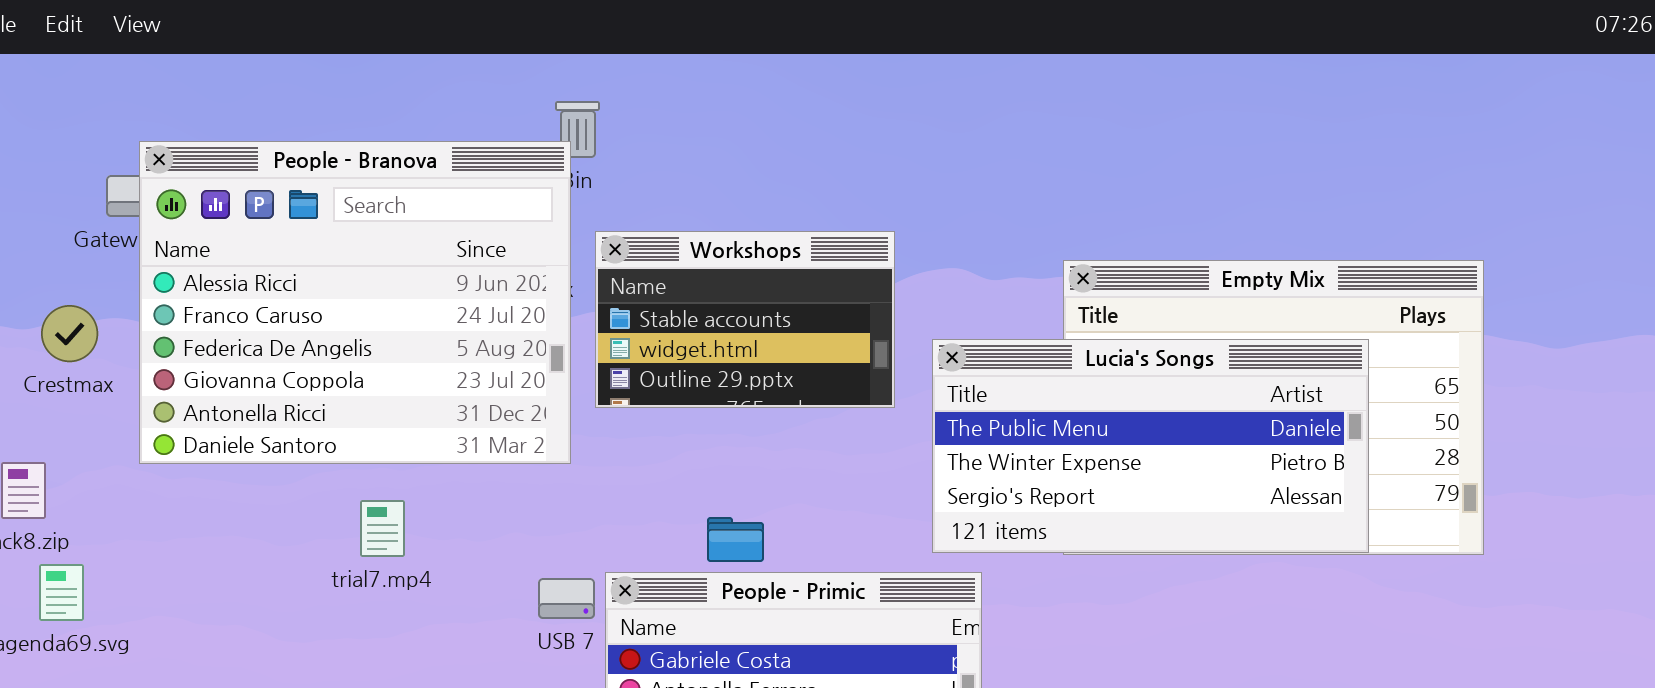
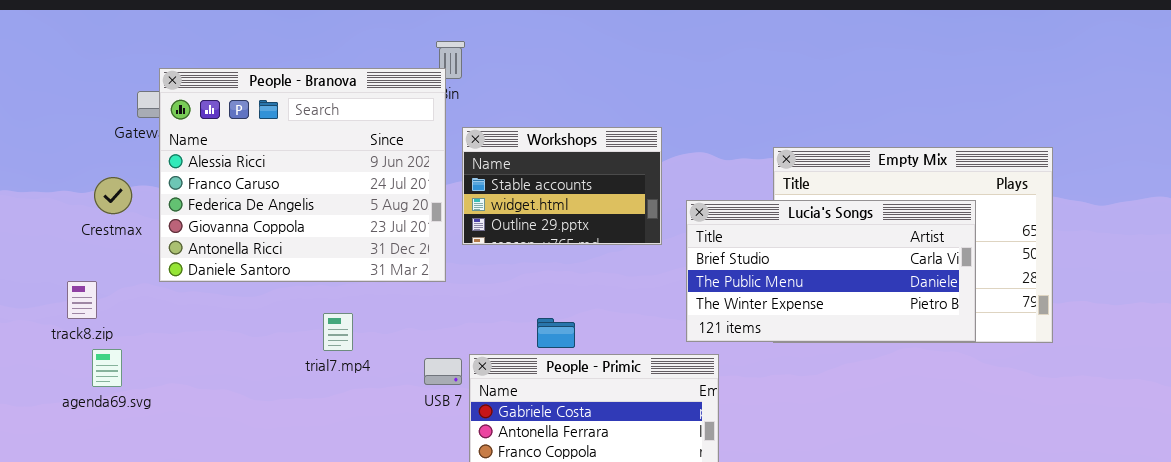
Lucia's Songs: [932,339,1369,553] -> [686,200,976,342], scrolled up 1 row
trial7.mp4: [360,500,405,557] -> [323,313,353,351], moved

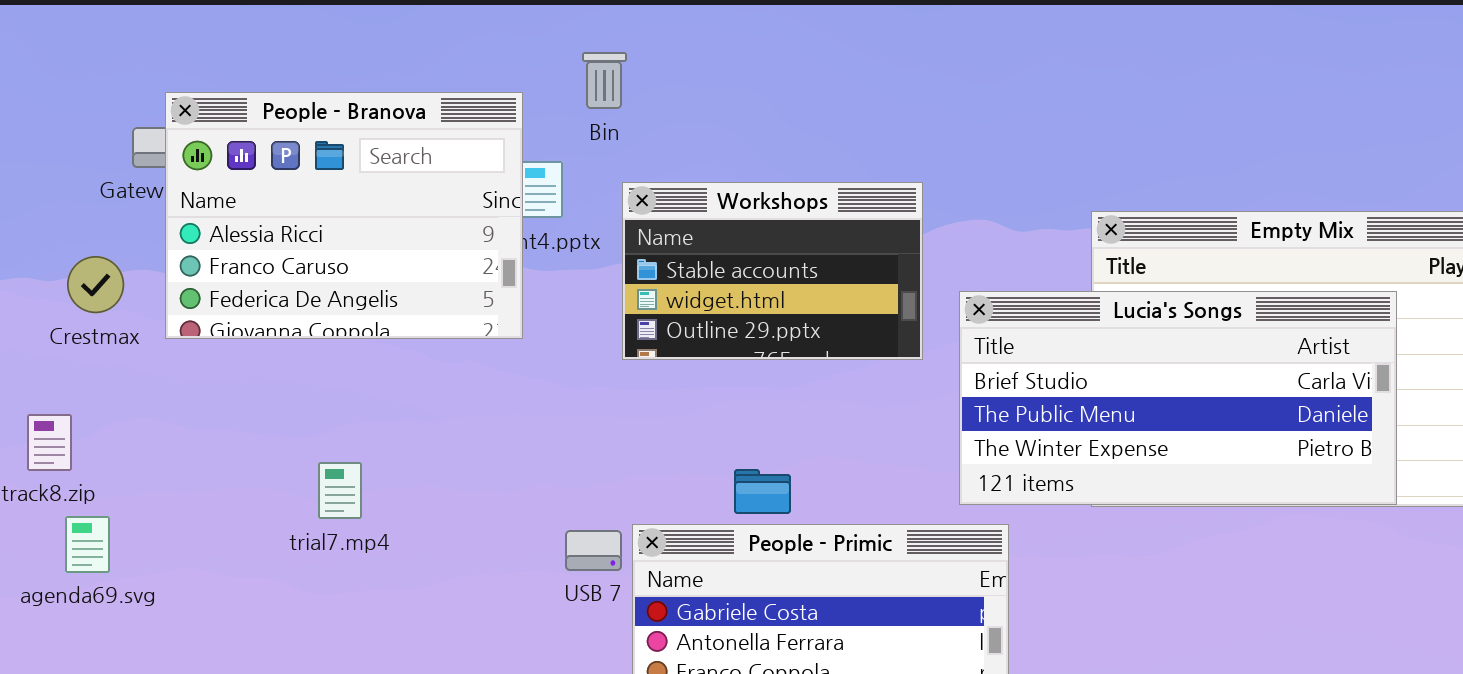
People - Branova: [159,68,446,282] -> [165,92,523,339], resized
trial7.mp4: [323,313,353,351] -> [318,462,362,519], moved

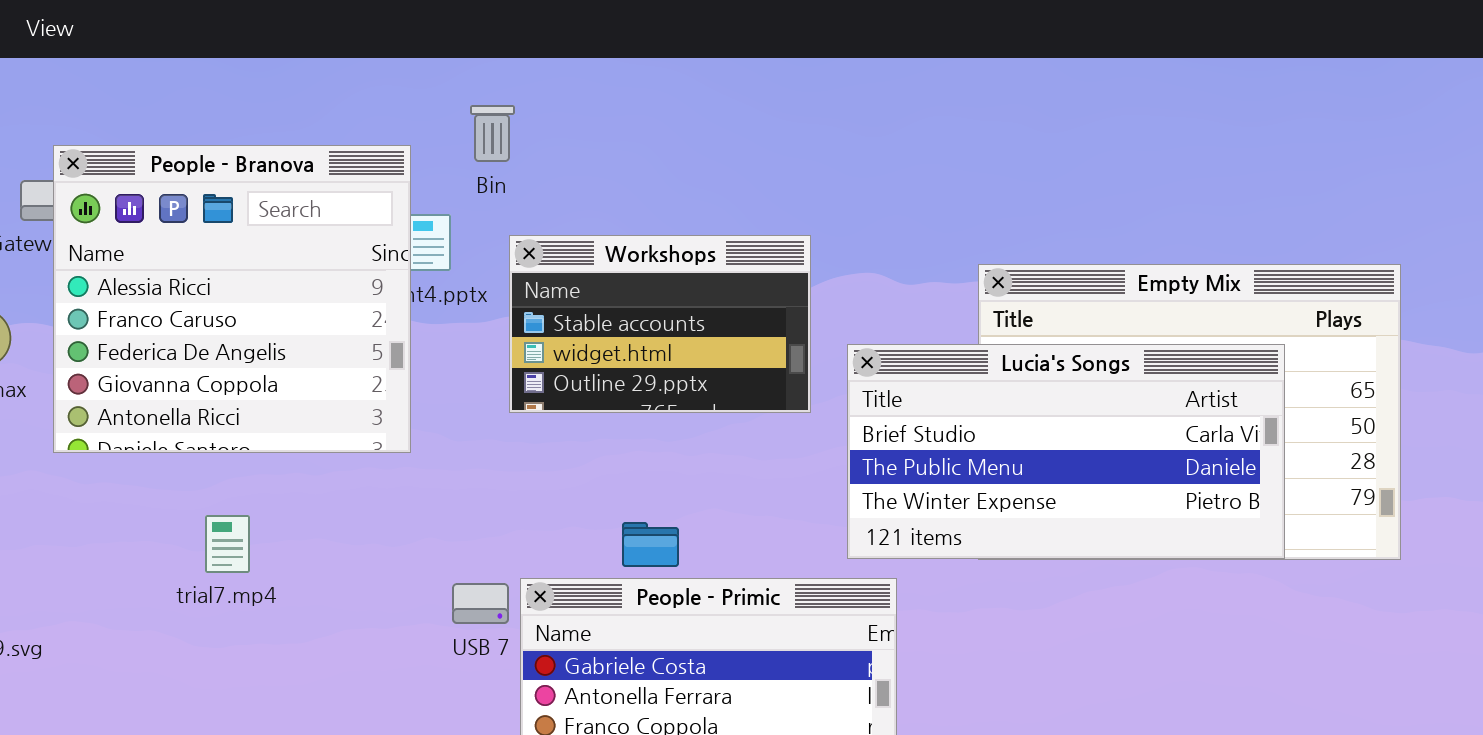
People - Branova: [165,92,523,339] -> [53,145,411,453], resized

